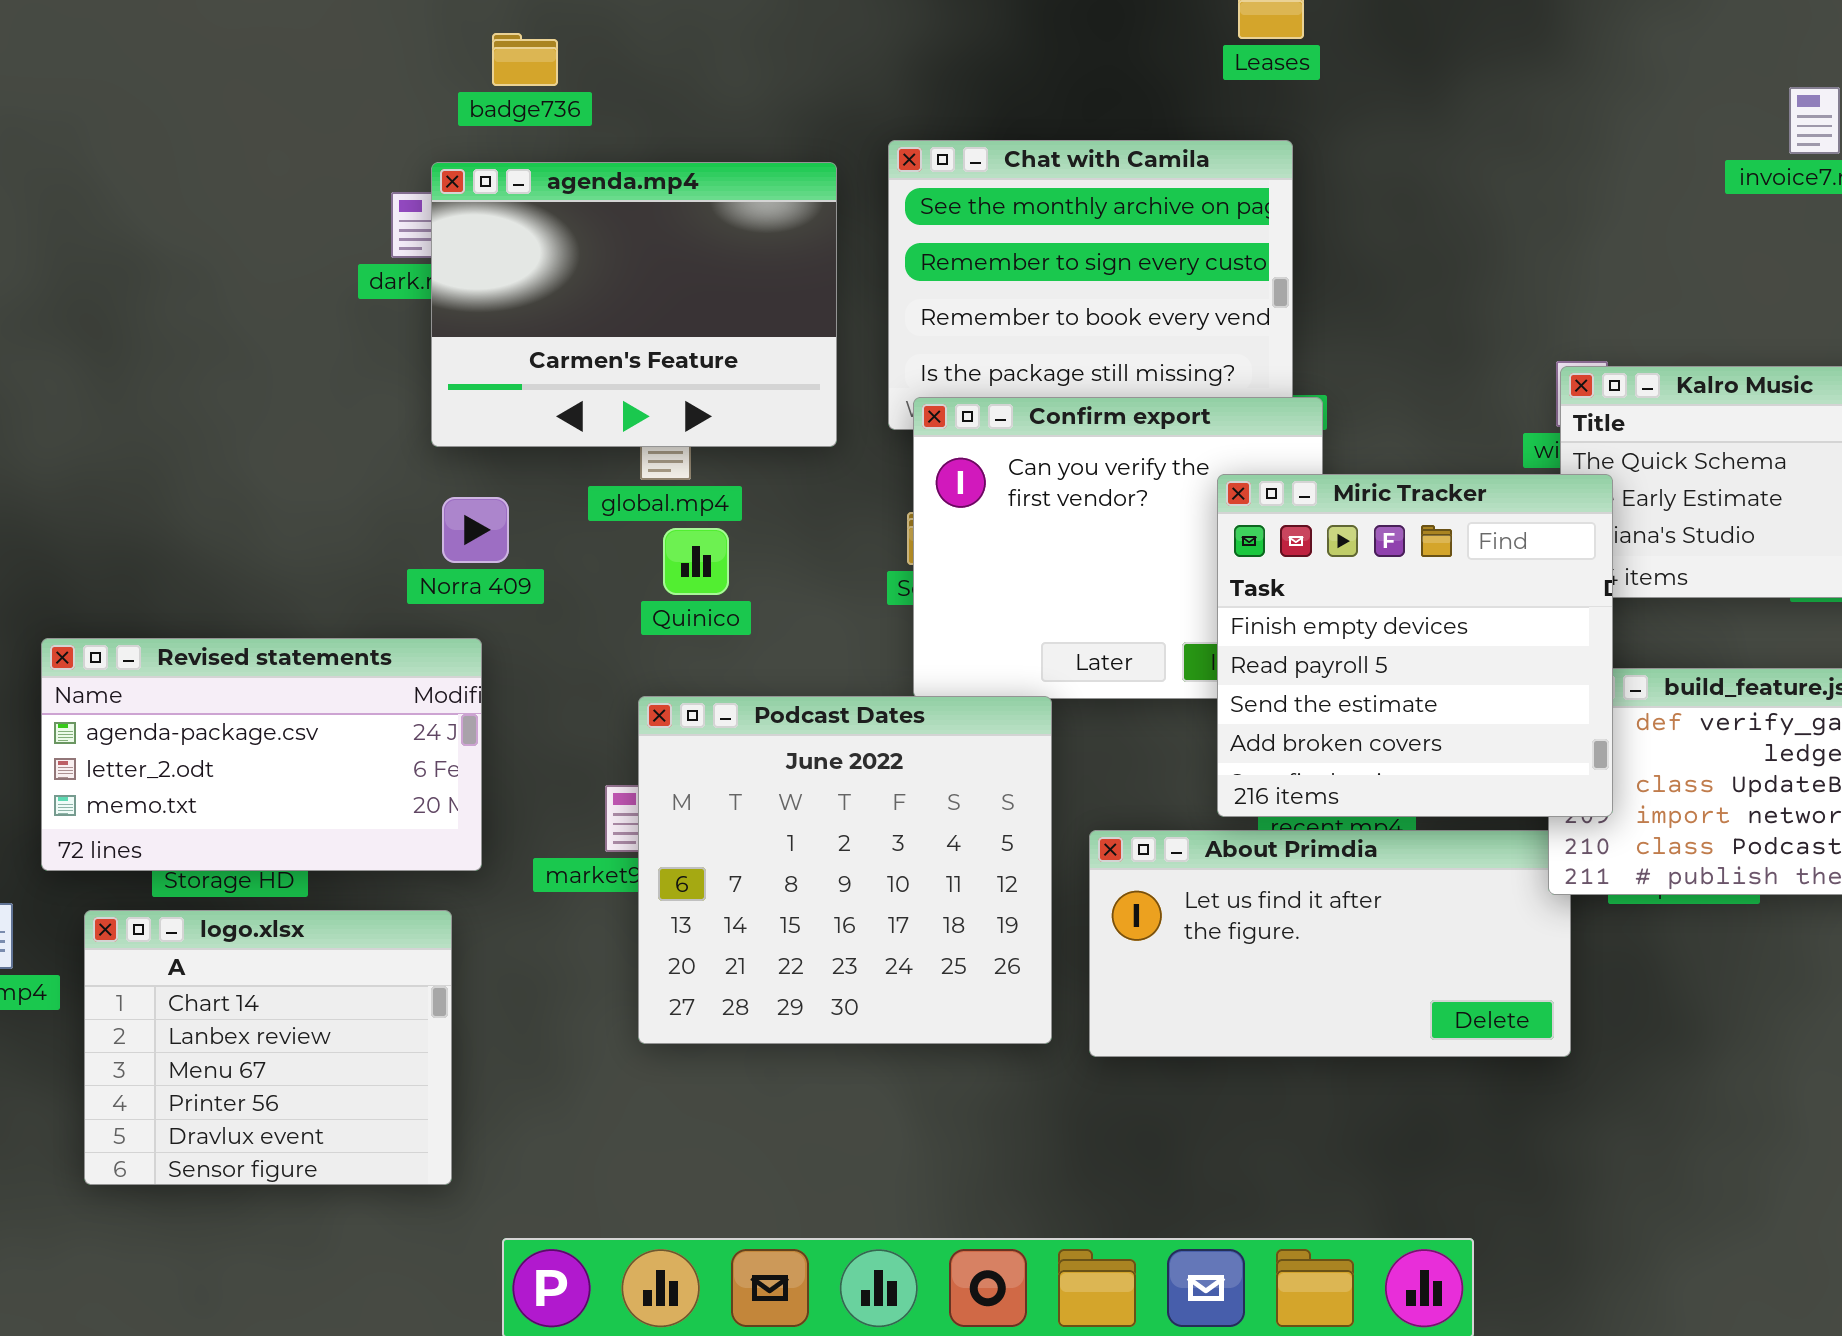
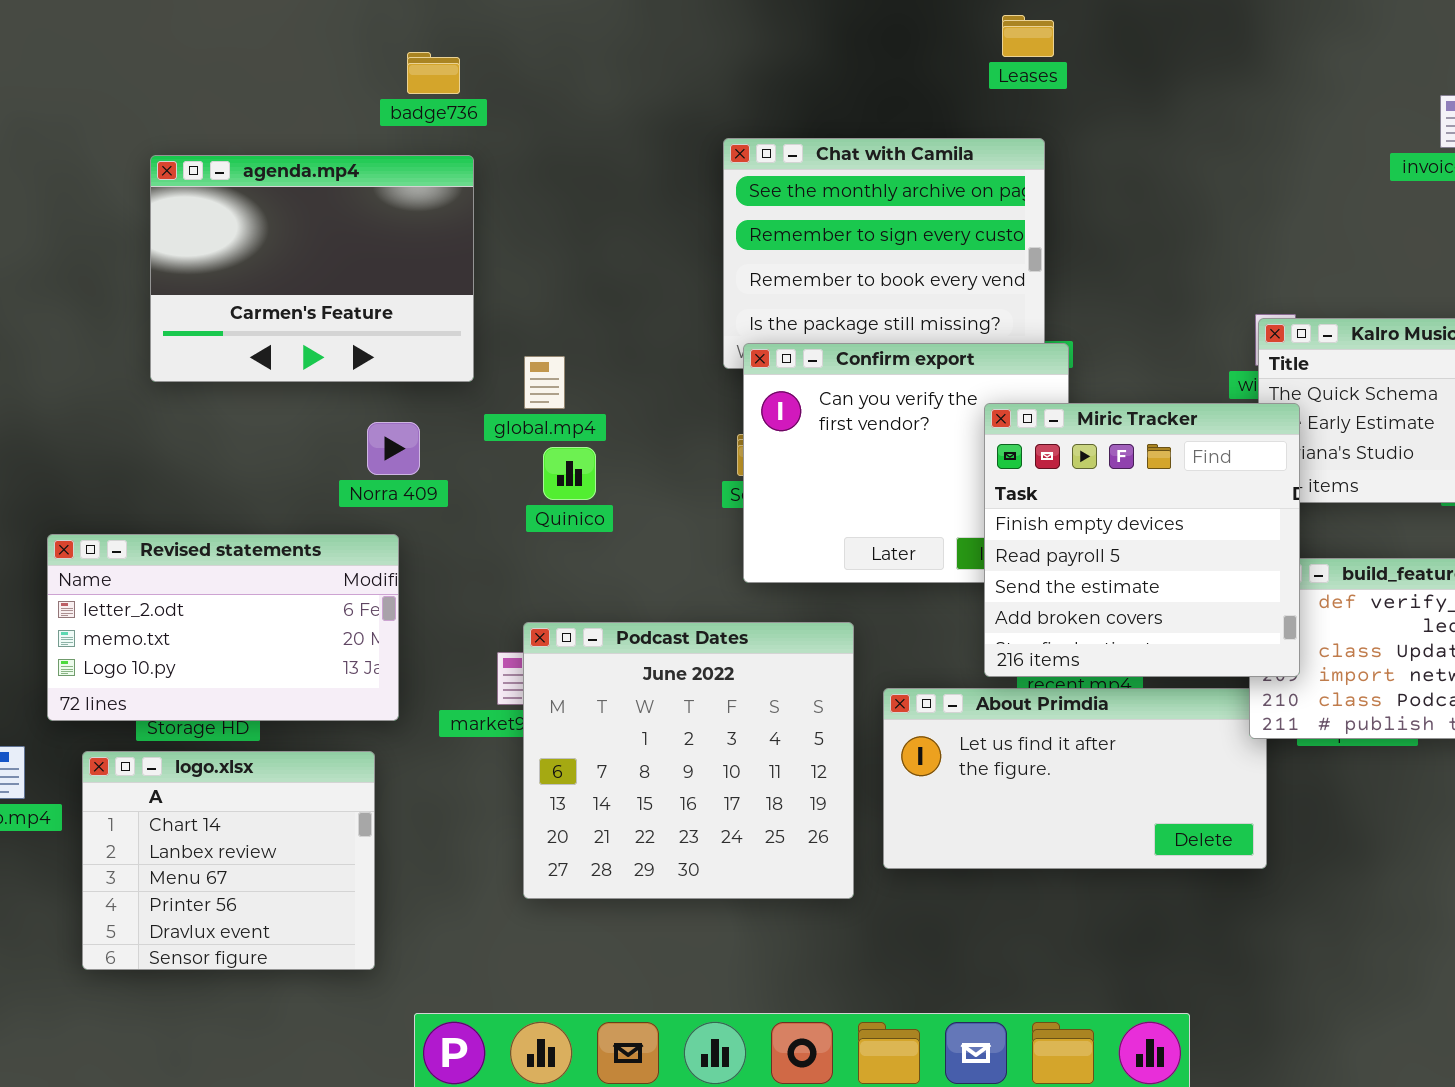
agenda.mp4: [431,162,837,447] -> [150,155,474,382], moved
Revised statements: [41,638,482,871] -> [47,534,399,721], scrolled down 1 row
Podcast Dates: [638,696,1052,1044] -> [523,622,854,899], moved

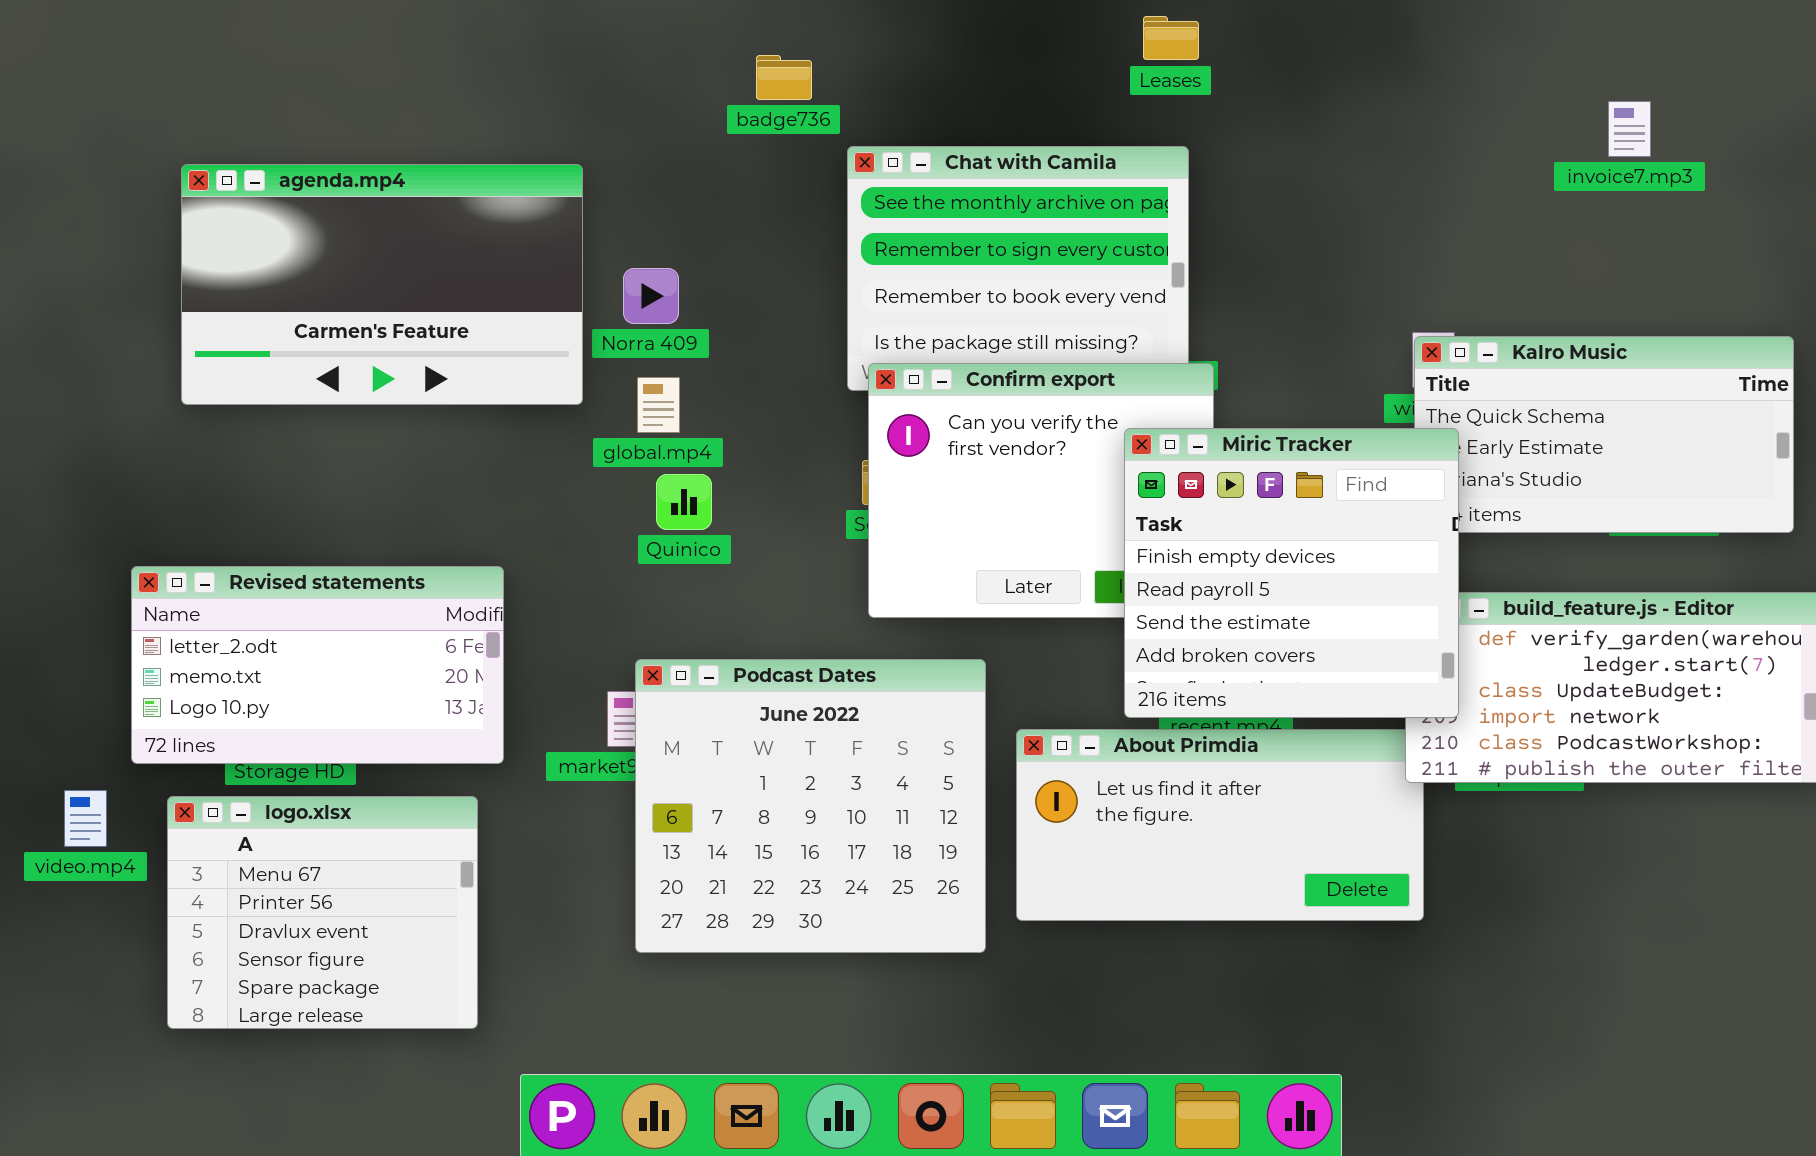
badge736: [407,52,460,94] -> [756,55,812,100], moved
agenda.mp4: [150,155,474,382] -> [181,164,583,405], resized
Norra 409: [367,422,420,475] -> [623,268,679,324], moved
logo.xlsx: [82,751,375,970] -> [167,796,478,1029], scrolled down 2 rows

